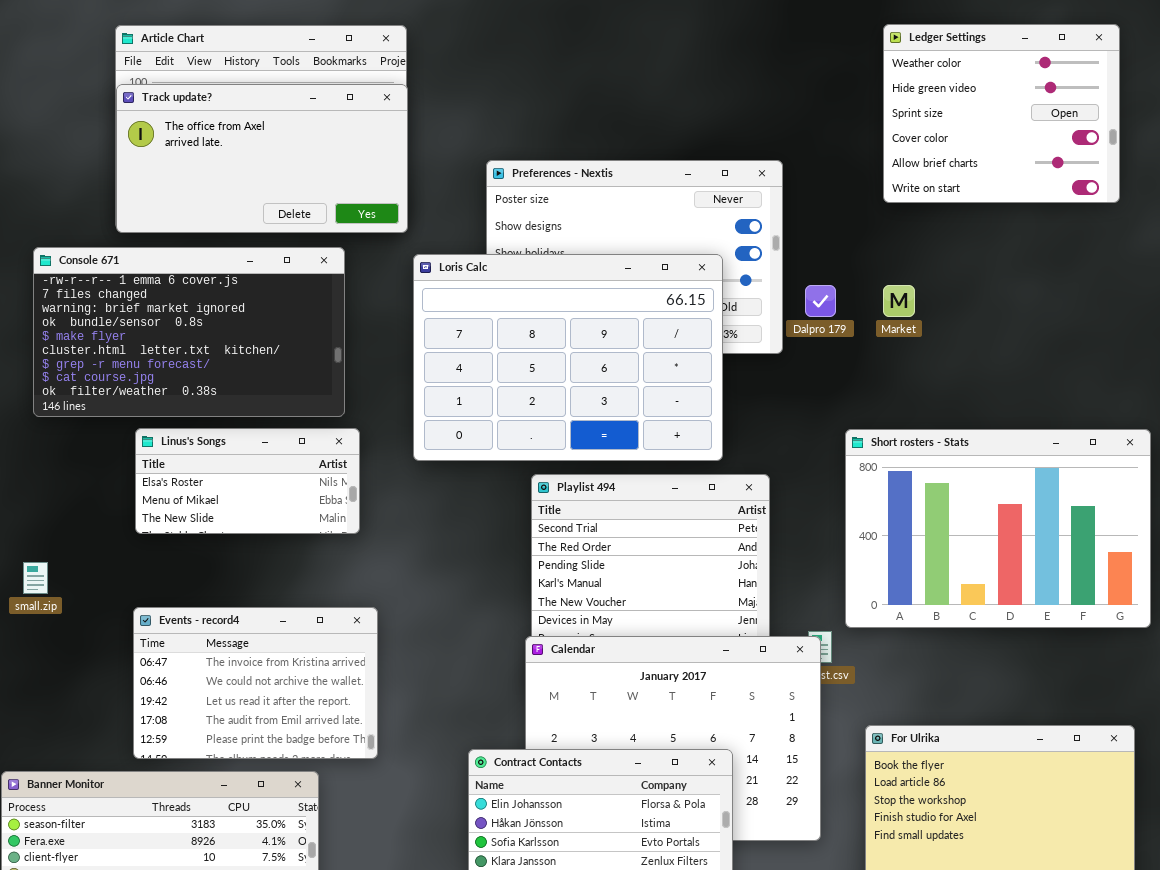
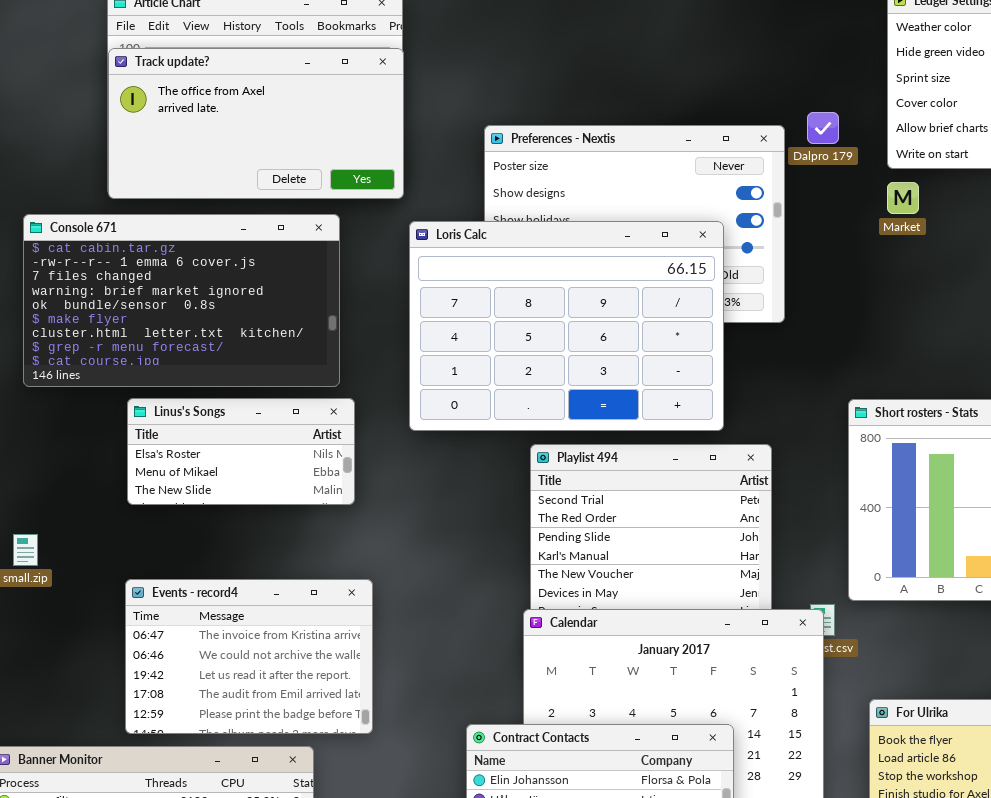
Console 671: [33,247,345,417] -> [23,214,340,387], scrolled up 1 row
Dalpro 179: [805,285,836,317] -> [807,112,839,144], moved
Market: [883,285,915,317] -> [887,182,919,214], moved

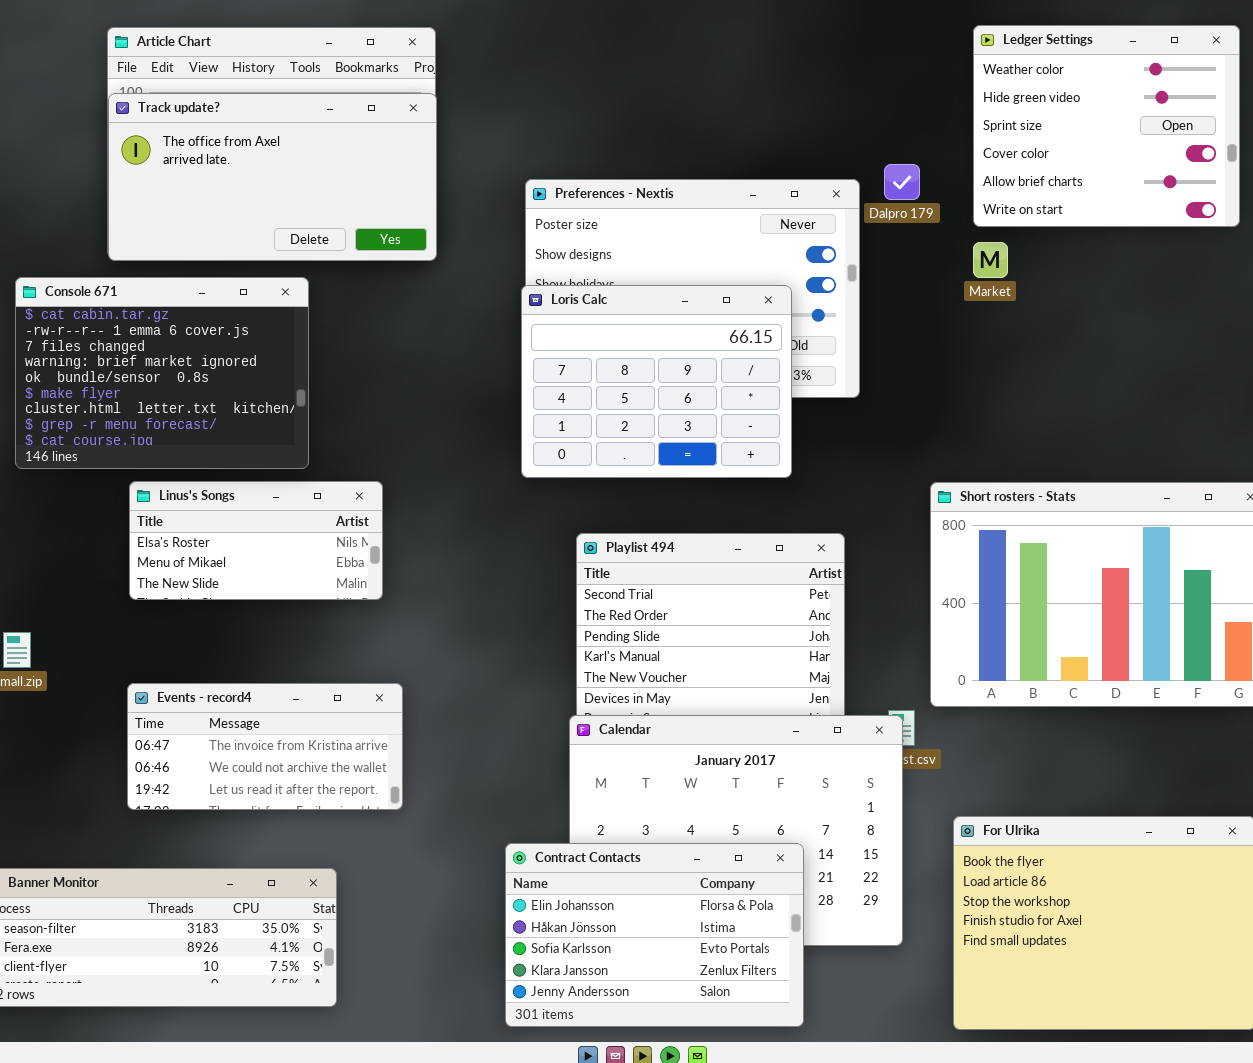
Console 671: [23,214,340,387] -> [15,277,309,469], resized
Loris Calc: [409,221,724,431] -> [521,285,792,478], resized
Events - record4: [125,579,373,734] -> [127,683,403,810], resized

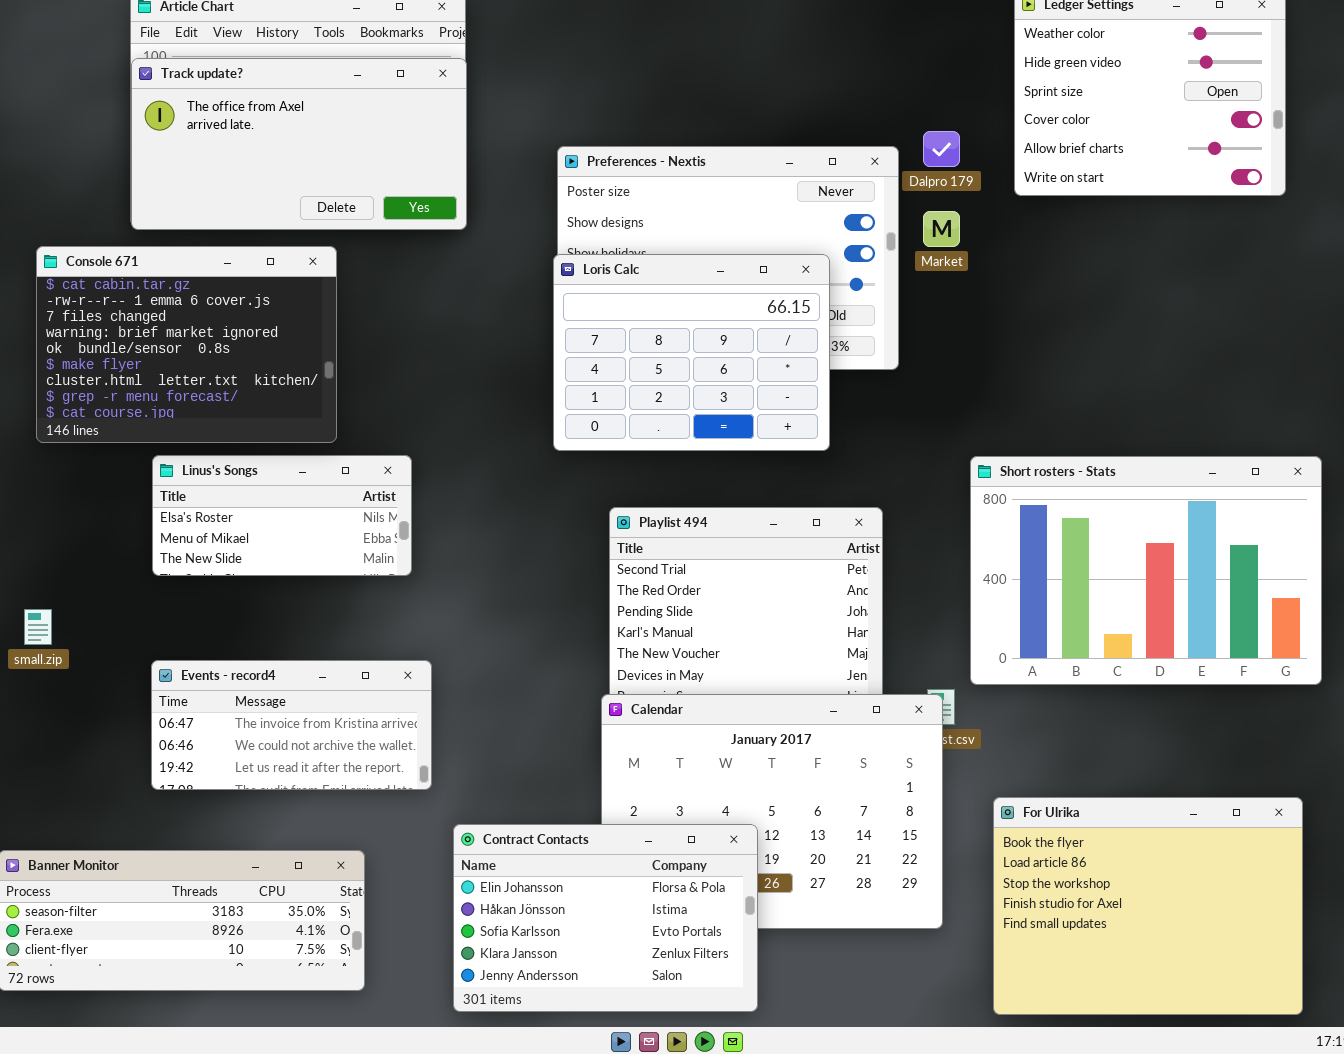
Market: [973,242,1008,278] -> [923,211,960,247], moved
Contract Contacts: [505,843,804,1027] -> [453,824,758,1012], moved

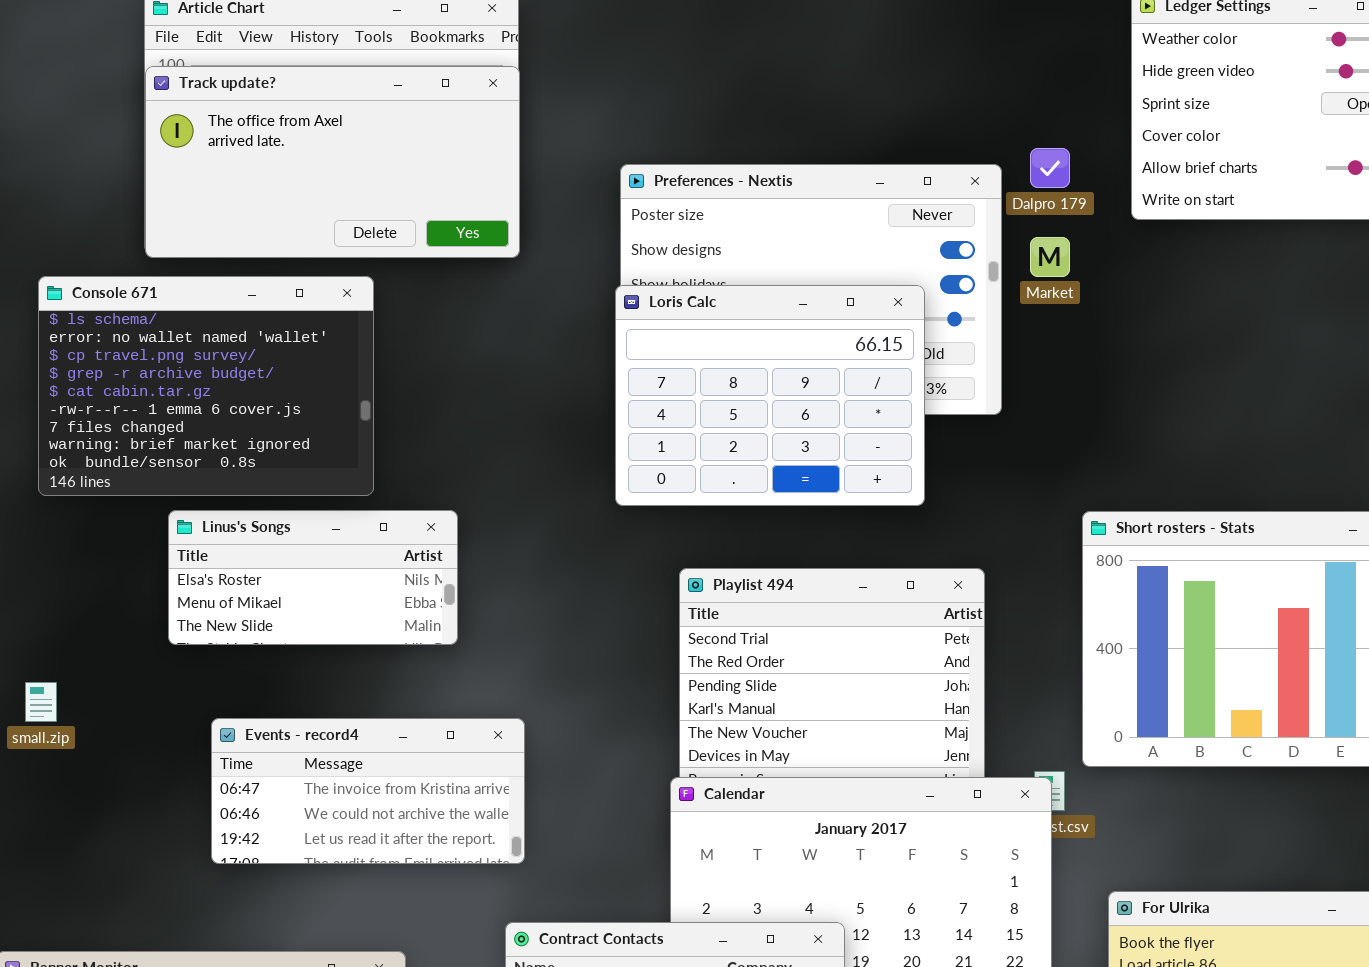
Console 671: [36,246,337,443] -> [38,276,374,496], scrolled up 4 rows
Events - record4: [151,660,432,790] -> [211,718,525,864], moved

